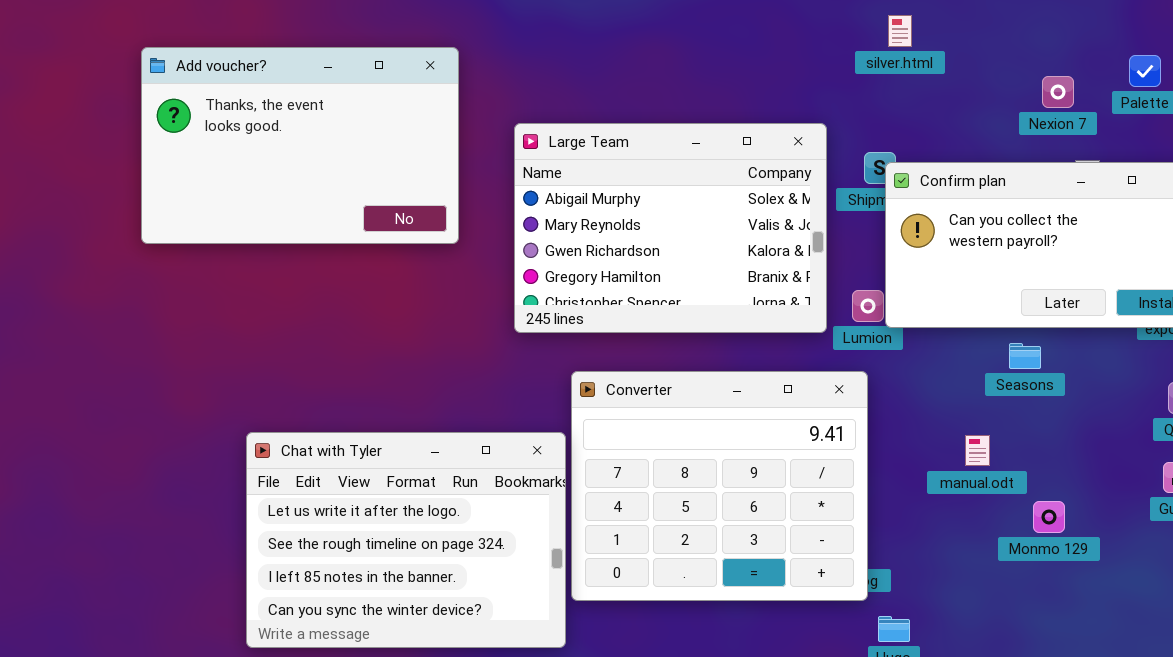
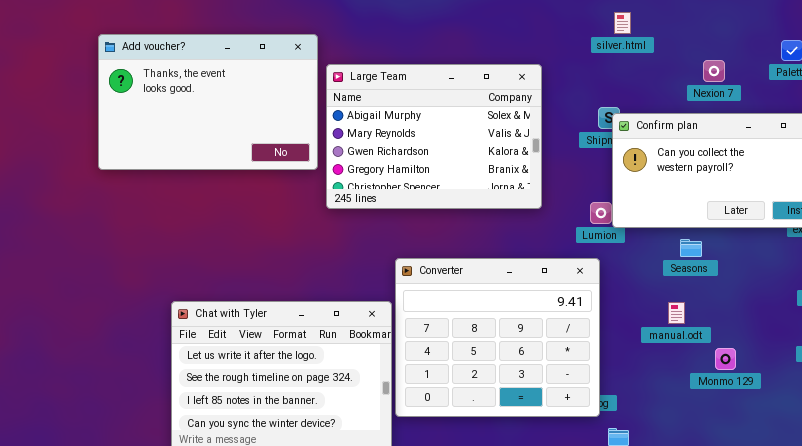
Nexion 7: [1042,76,1074,108] -> [703,60,725,82], moved
Large Team: [514,123,827,333] -> [326,64,542,209], moved
Seasons: [1009,343,1041,369] -> [680,239,702,257], moved

